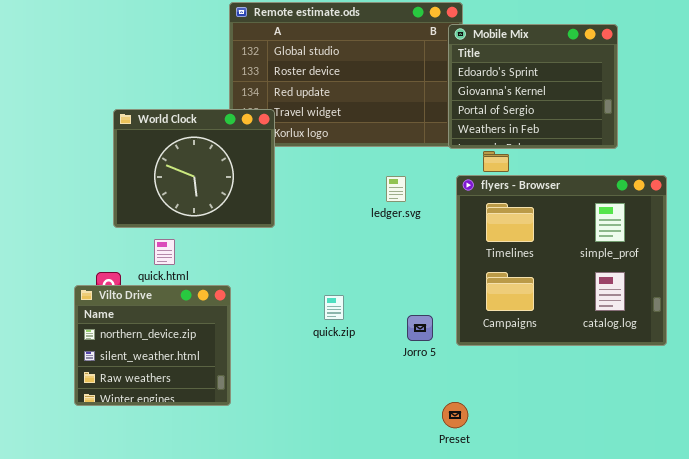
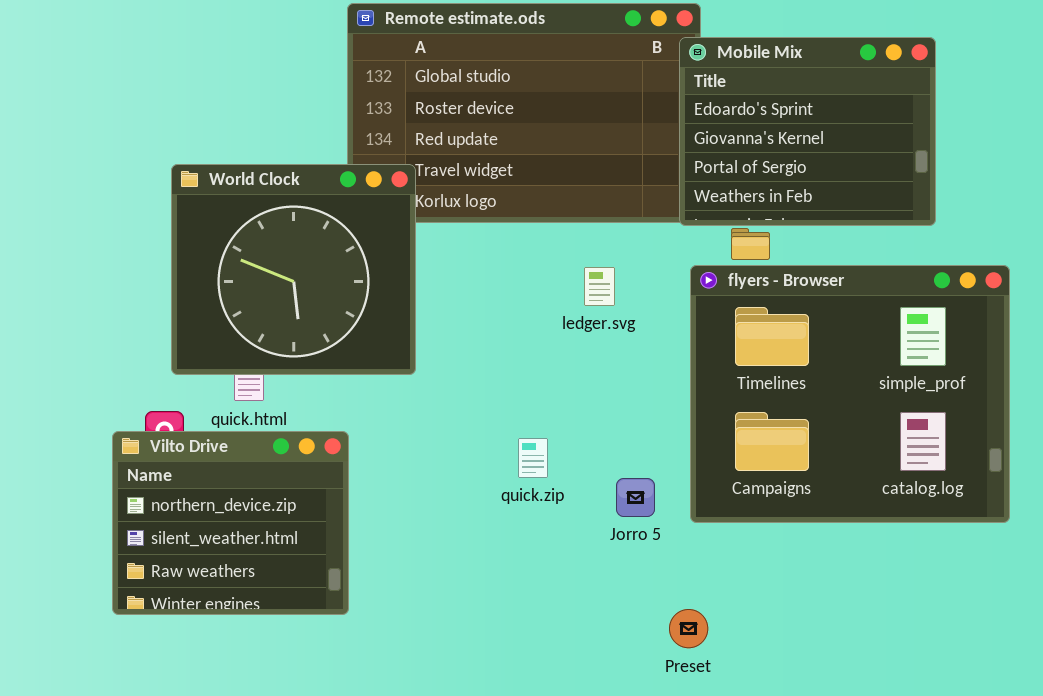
World Clock: [113,109,275,228] -> [171,164,416,375], resized
quick.zip: [324,295,344,320] -> [518,438,548,478], moved

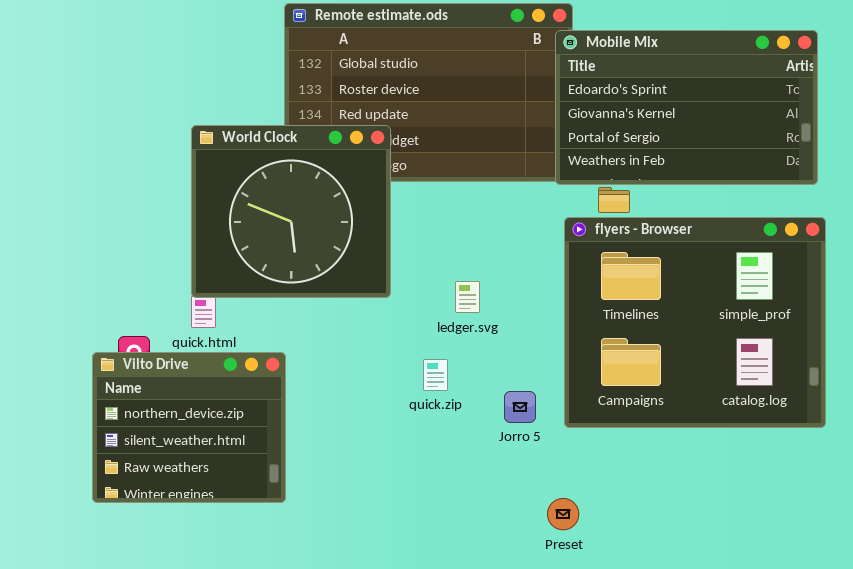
Mobile Mix: [679,37,936,226] -> [555,30,818,185], resized
World Clock: [171,164,416,375] -> [191,125,391,298], moved
ledger.svg: [584,267,615,306] -> [455,281,480,313], moved

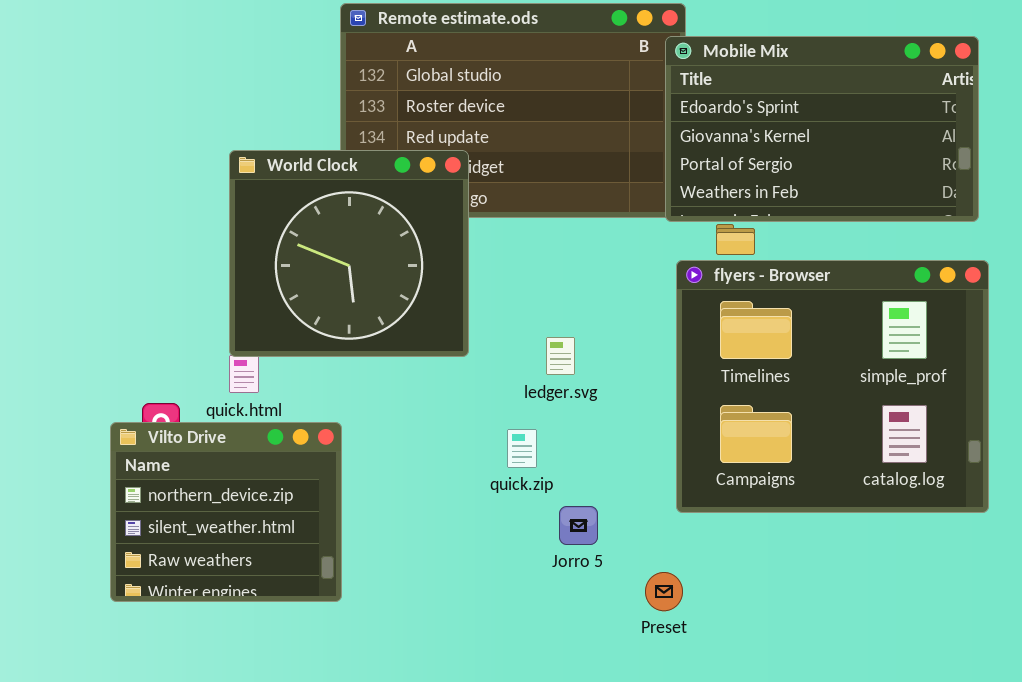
Jorro 5: [504,391,536,423] -> [559,506,598,545], moved
Preset: [547,498,579,530] -> [645,572,683,611], moved

